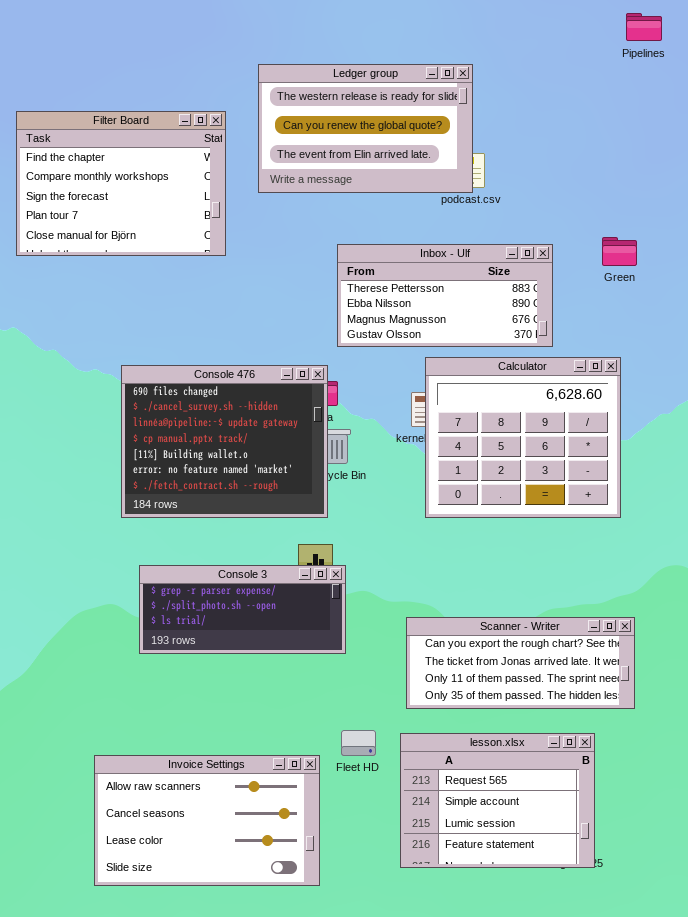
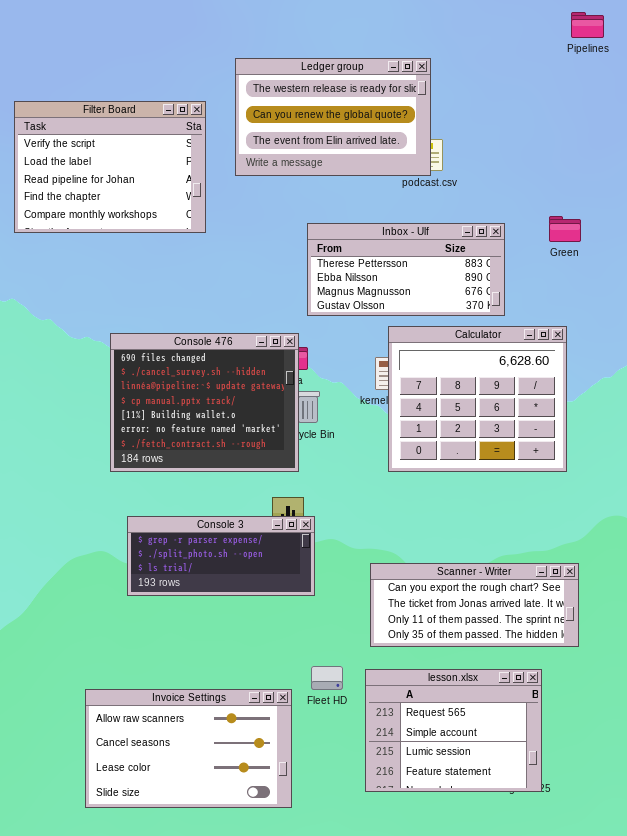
Filter Board: [16,111,226,256] -> [14,101,206,233], scrolled up 3 rows

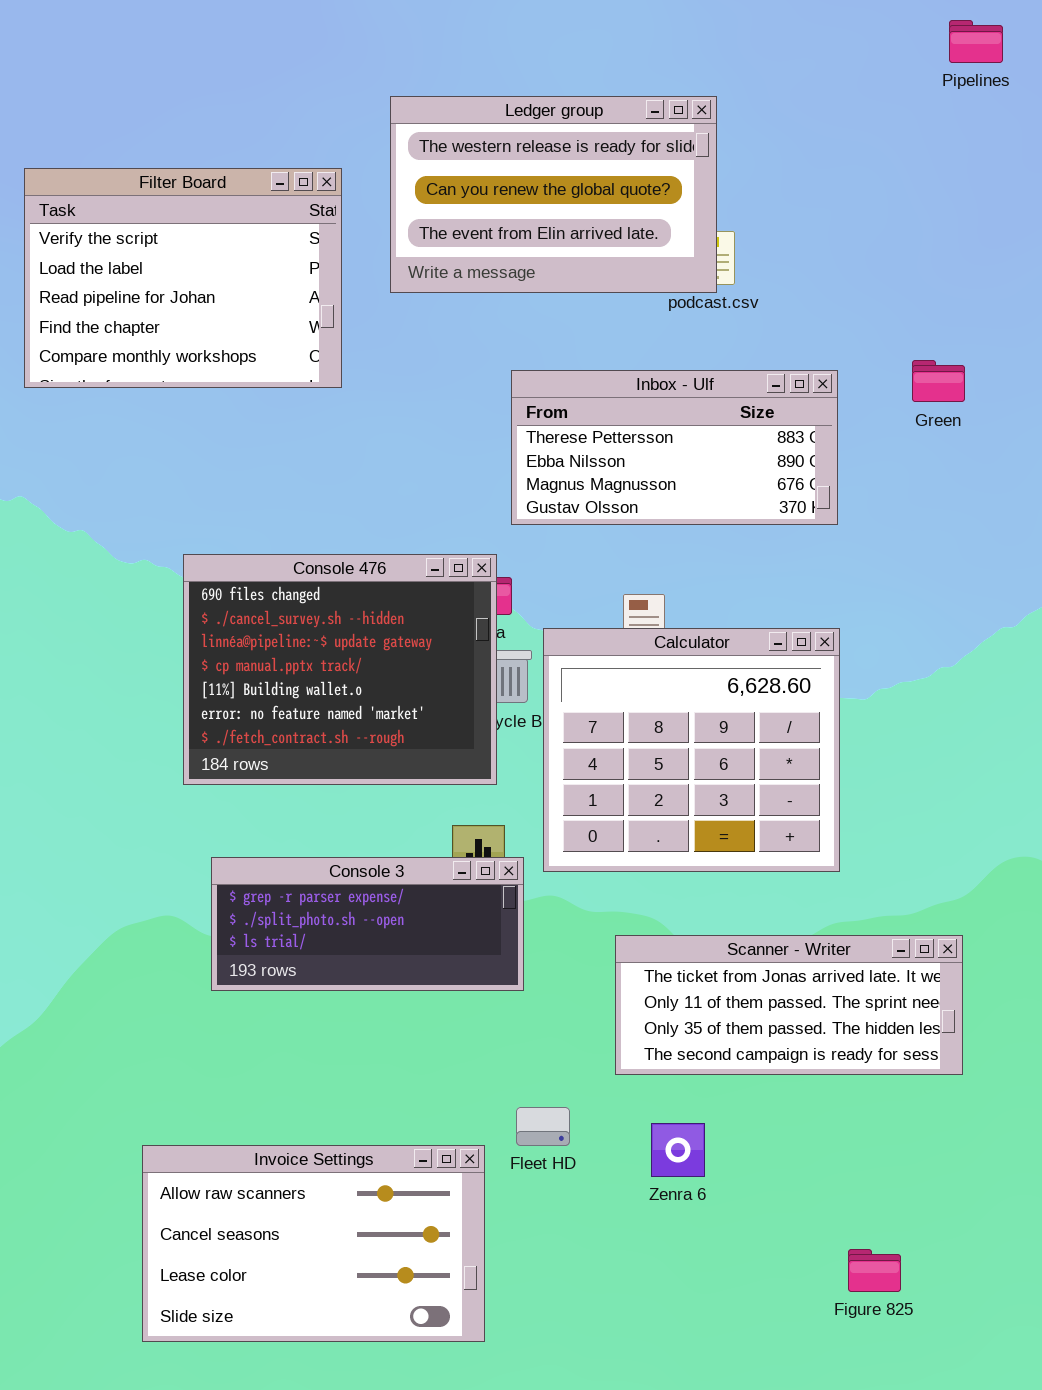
Calculator: [388,326,567,472] -> [543,628,840,872], moved
Scanner - Writer: [370,563,579,647] -> [615,935,963,1075], scrolled down 1 row
lesson.xlsx: [365,669,542,792] -> none, closed

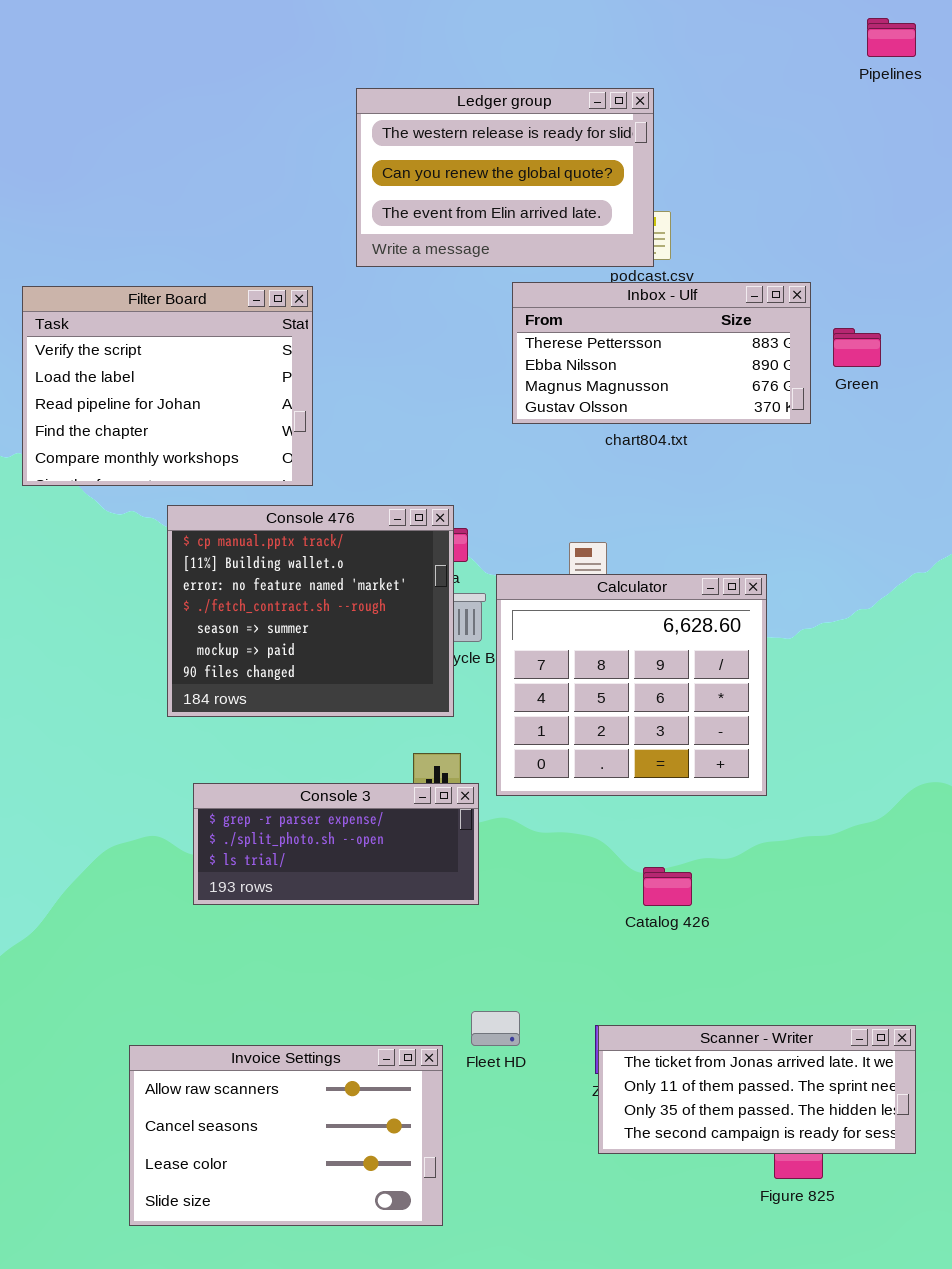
Filter Board: [24,168,342,388] -> [22,286,313,486], moved
Inbox - Ulf: [511,370,838,525] -> [512,282,811,424], moved
Console 476: [183,554,497,785] -> [167,505,454,717], scrolled down 3 rows
Scanner - Writer: [615,935,963,1075] -> [598,1025,916,1154], moved

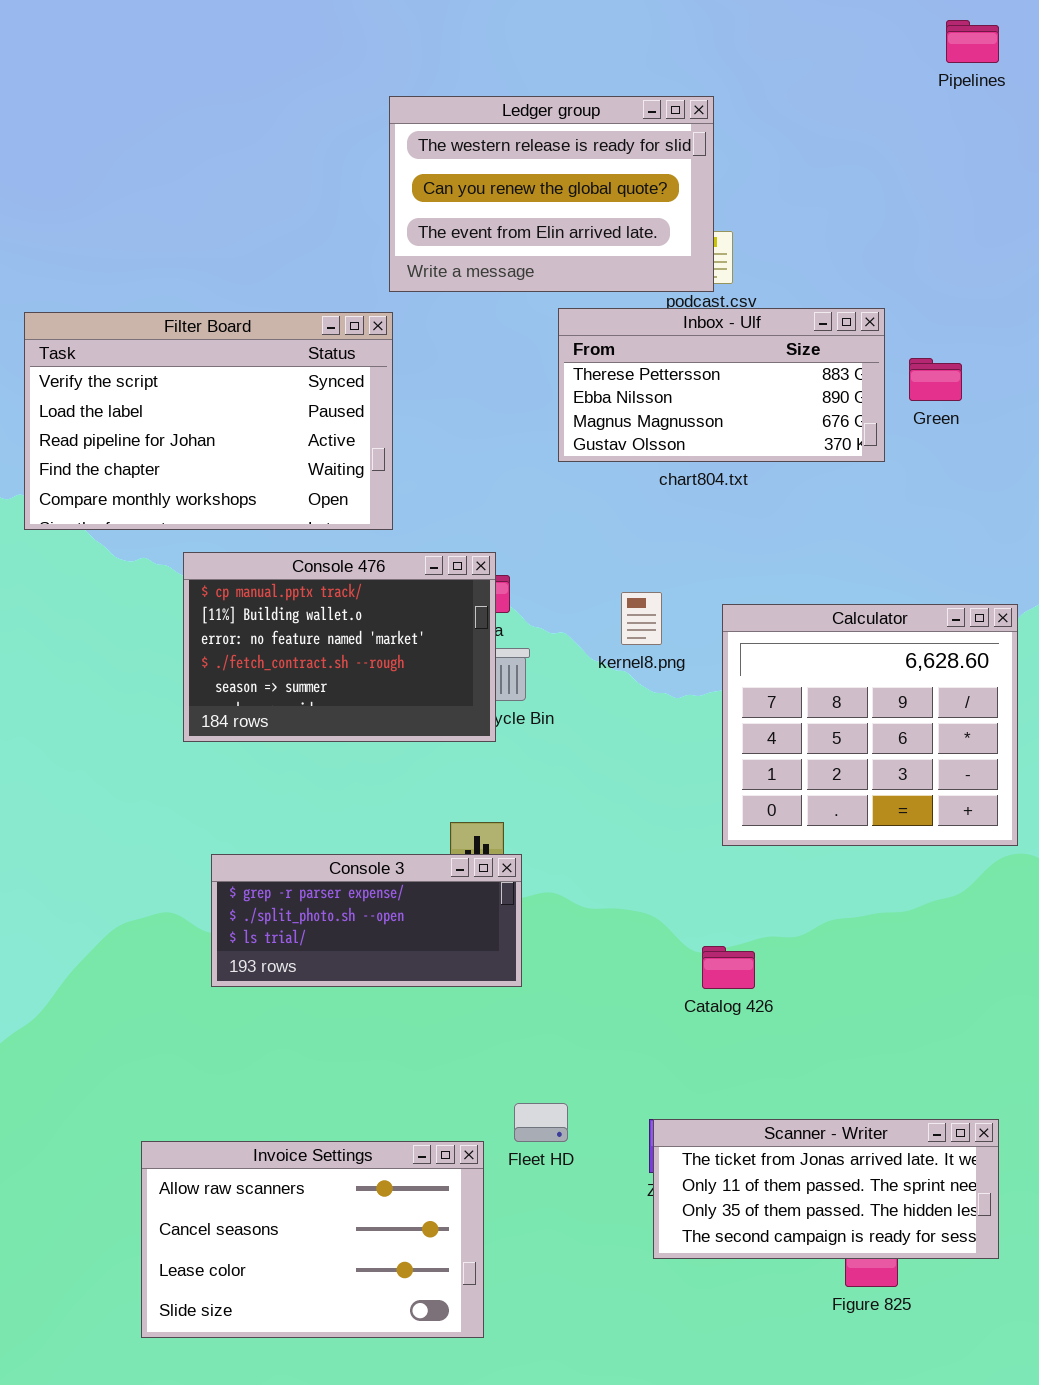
Filter Board: [22,286,313,486] -> [24,312,393,530], resized
Console 476: [167,505,454,717] -> [183,552,496,742], resized
Calculator: [496,574,767,796] -> [722,604,1018,846], moved

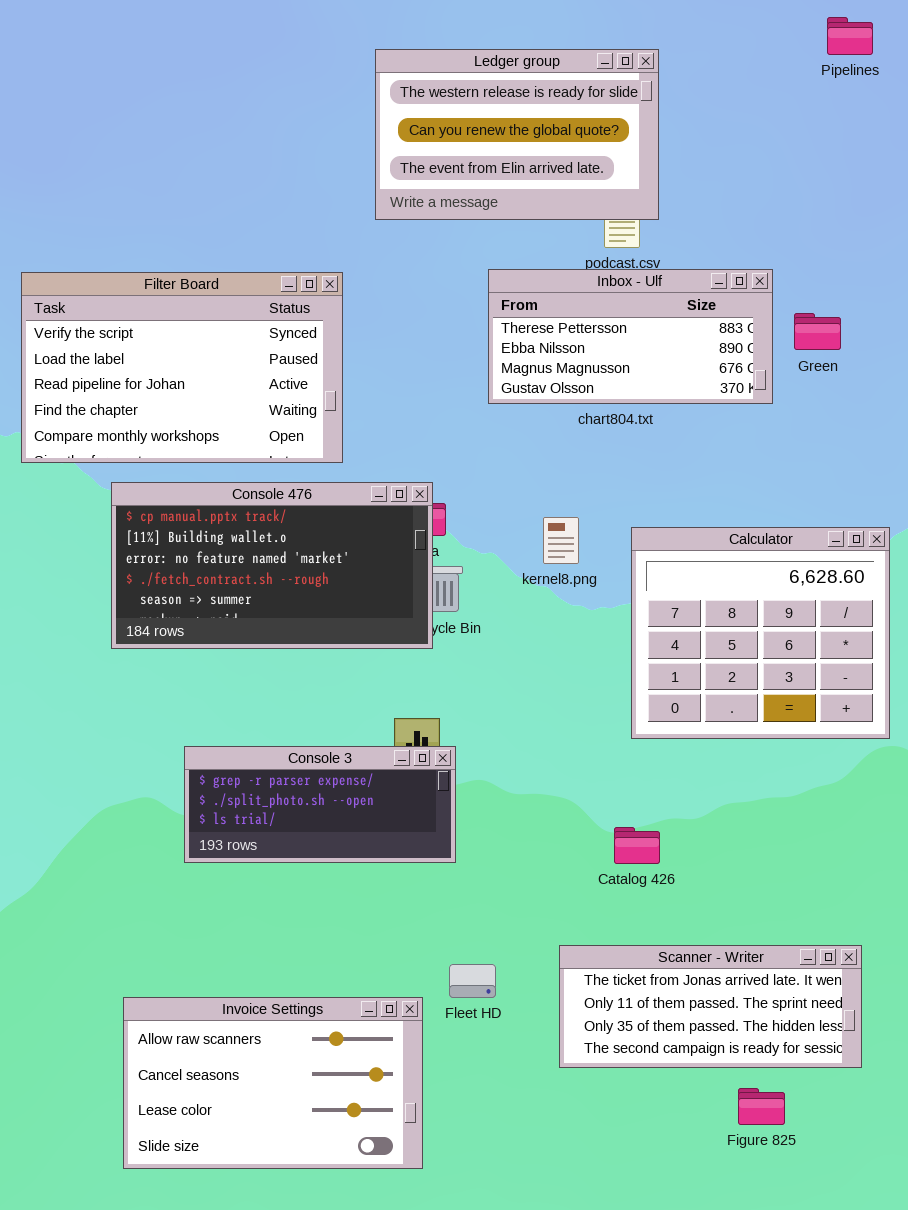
Ledger group: [389,96,714,292] -> [375,49,659,220], moved
Console 476: [183,552,496,742] -> [111,482,433,649], resized
Scanner - Writer: [653,1119,999,1259] -> [559,945,862,1068], moved

